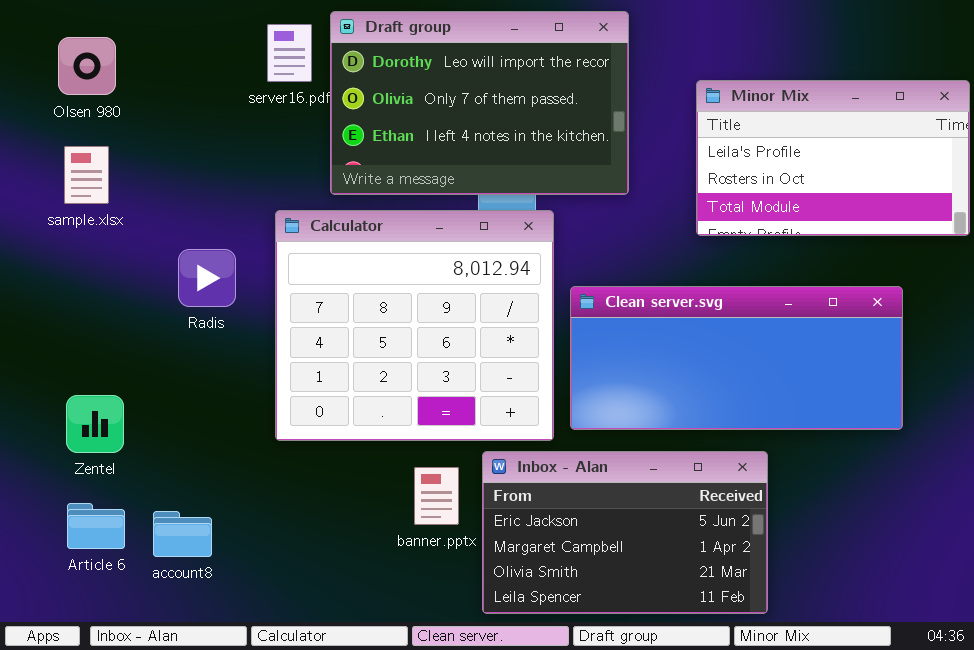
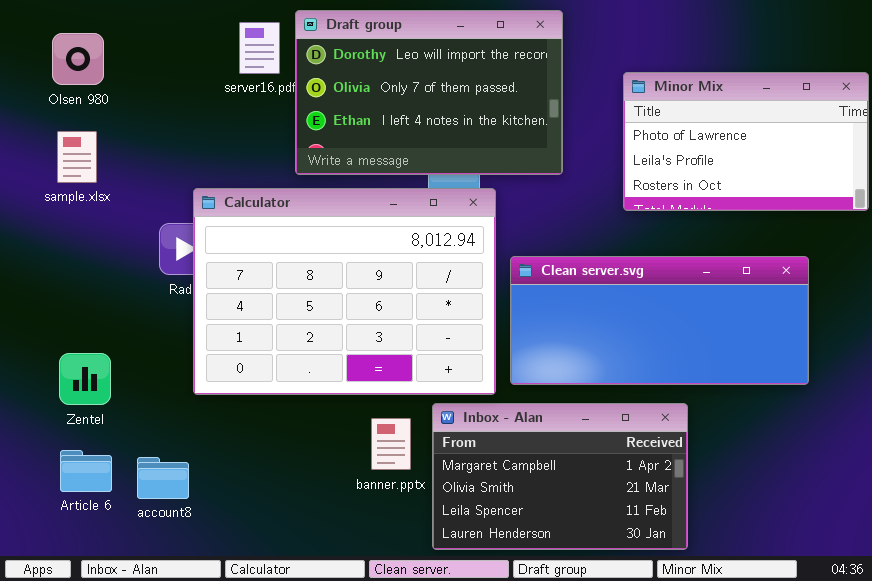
Minor Mix: [696,80,970,236] -> [623,72,869,211], scrolled up 1 row
Calculator: [275,210,554,441] -> [193,188,496,395], resized
Inbox - Alan: [482,451,768,614] -> [432,403,688,550], scrolled down 1 row

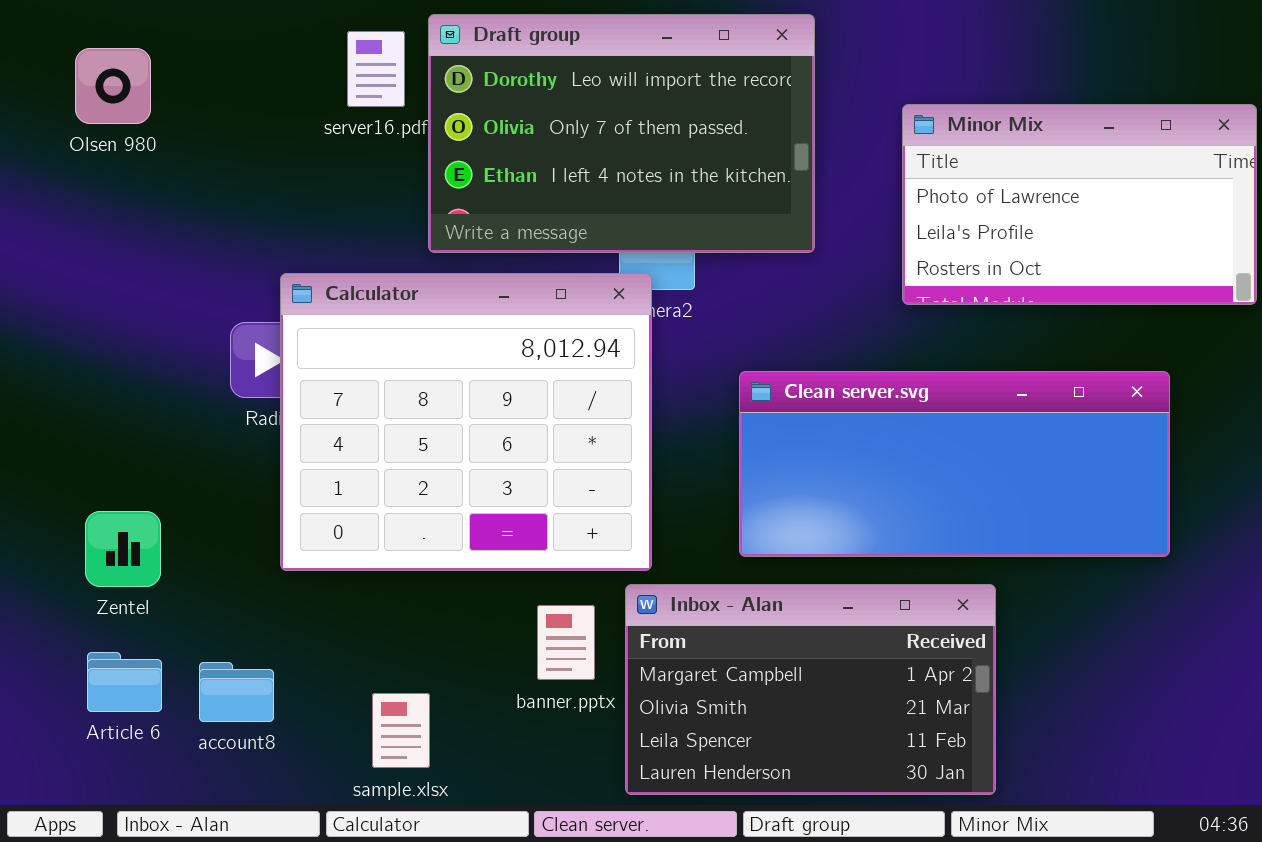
sample.xlsx: [57,131,97,183] -> [372,693,430,768], moved
Calculator: [193,188,496,395] -> [280,273,652,571], resized

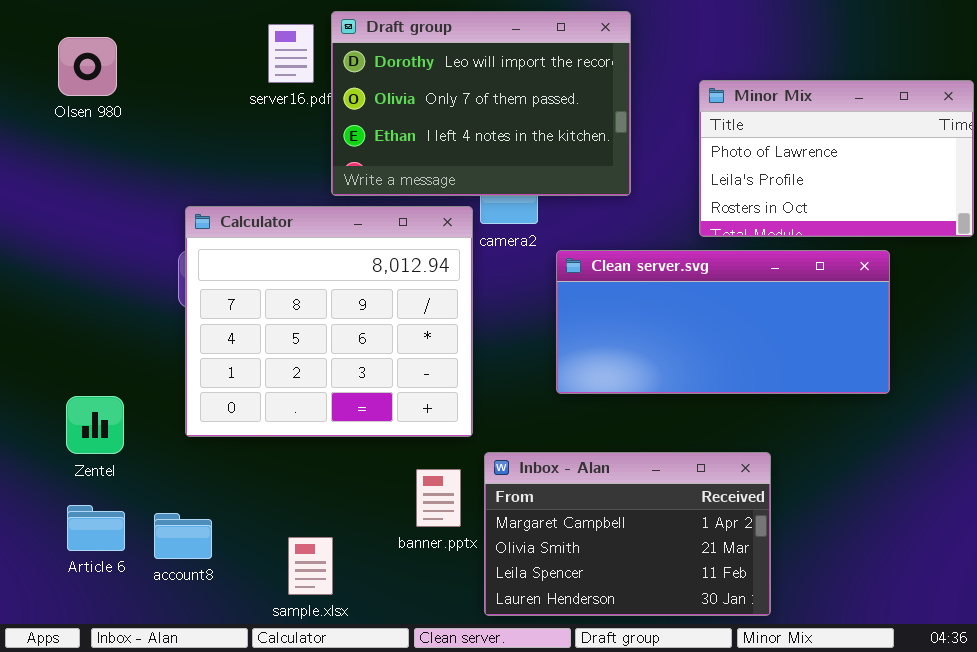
Calculator: [280,273,652,571] -> [185,206,473,437], moved
Clean server.svg: [739,371,1170,557] -> [556,250,890,394], moved

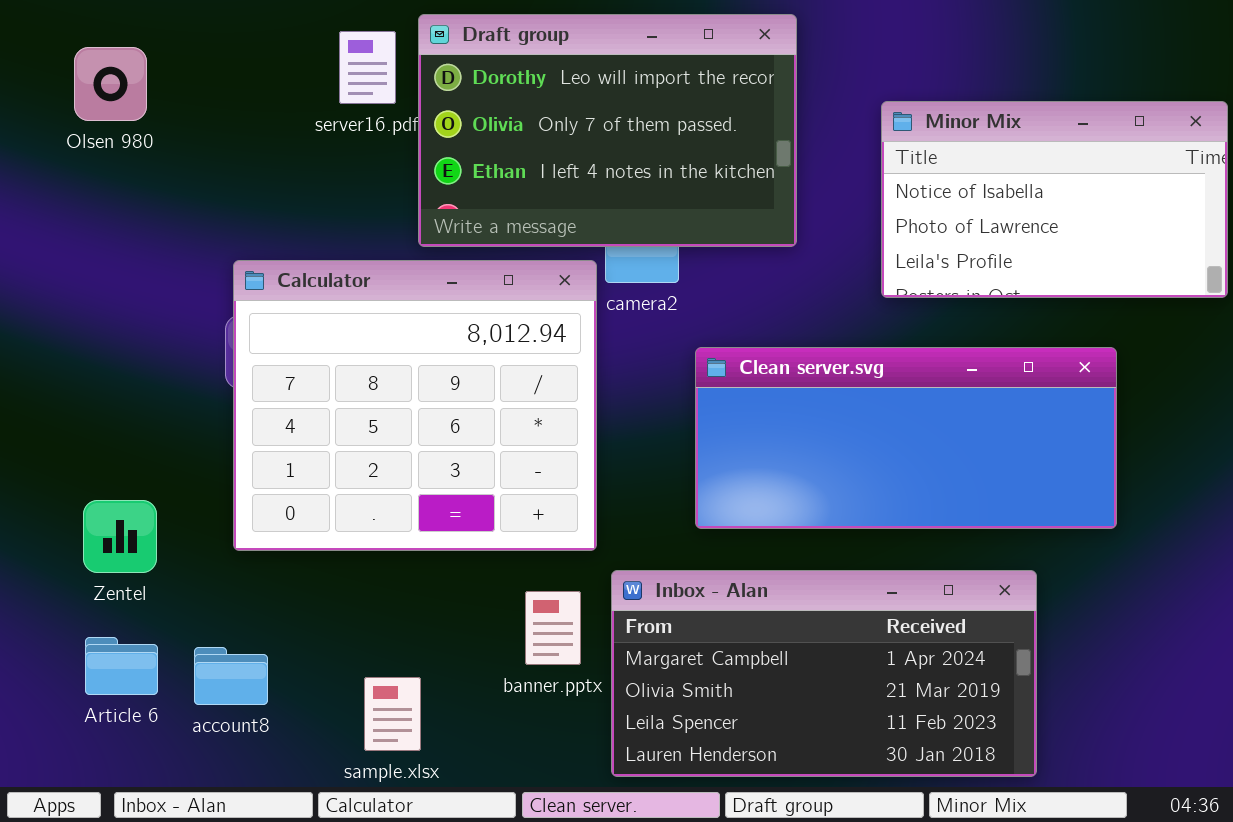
Minor Mix: [699,80,974,237] -> [881,101,1228,298], scrolled up 1 row
Clean server.svg: [556,250,890,394] -> [695,347,1117,529], moved
Inbox - Alan: [484,452,771,616] -> [611,570,1037,777], resized

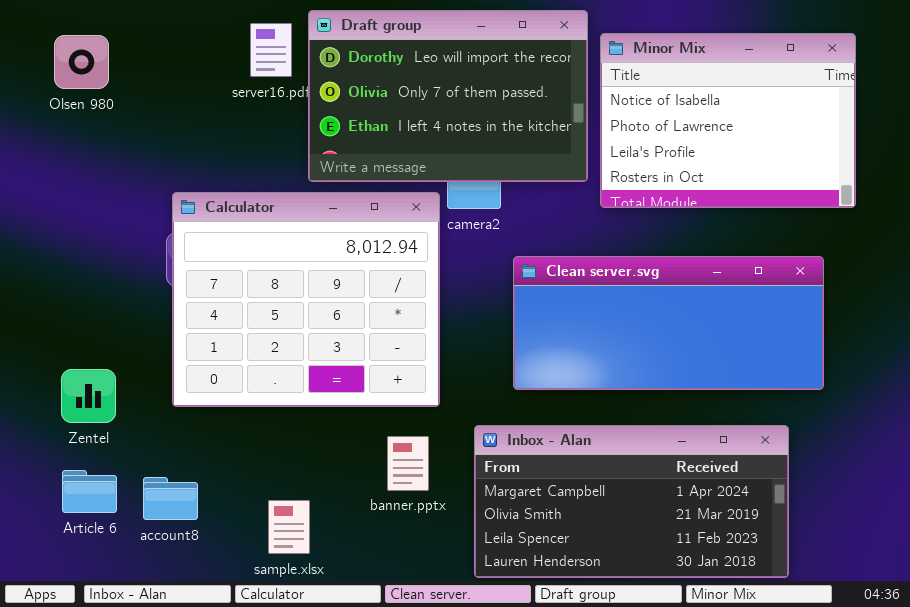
Minor Mix: [881,101,1228,298] -> [600,33,856,208], moved, resized
Inbox - Alan: [611,570,1037,777] -> [474,425,789,578], moved

